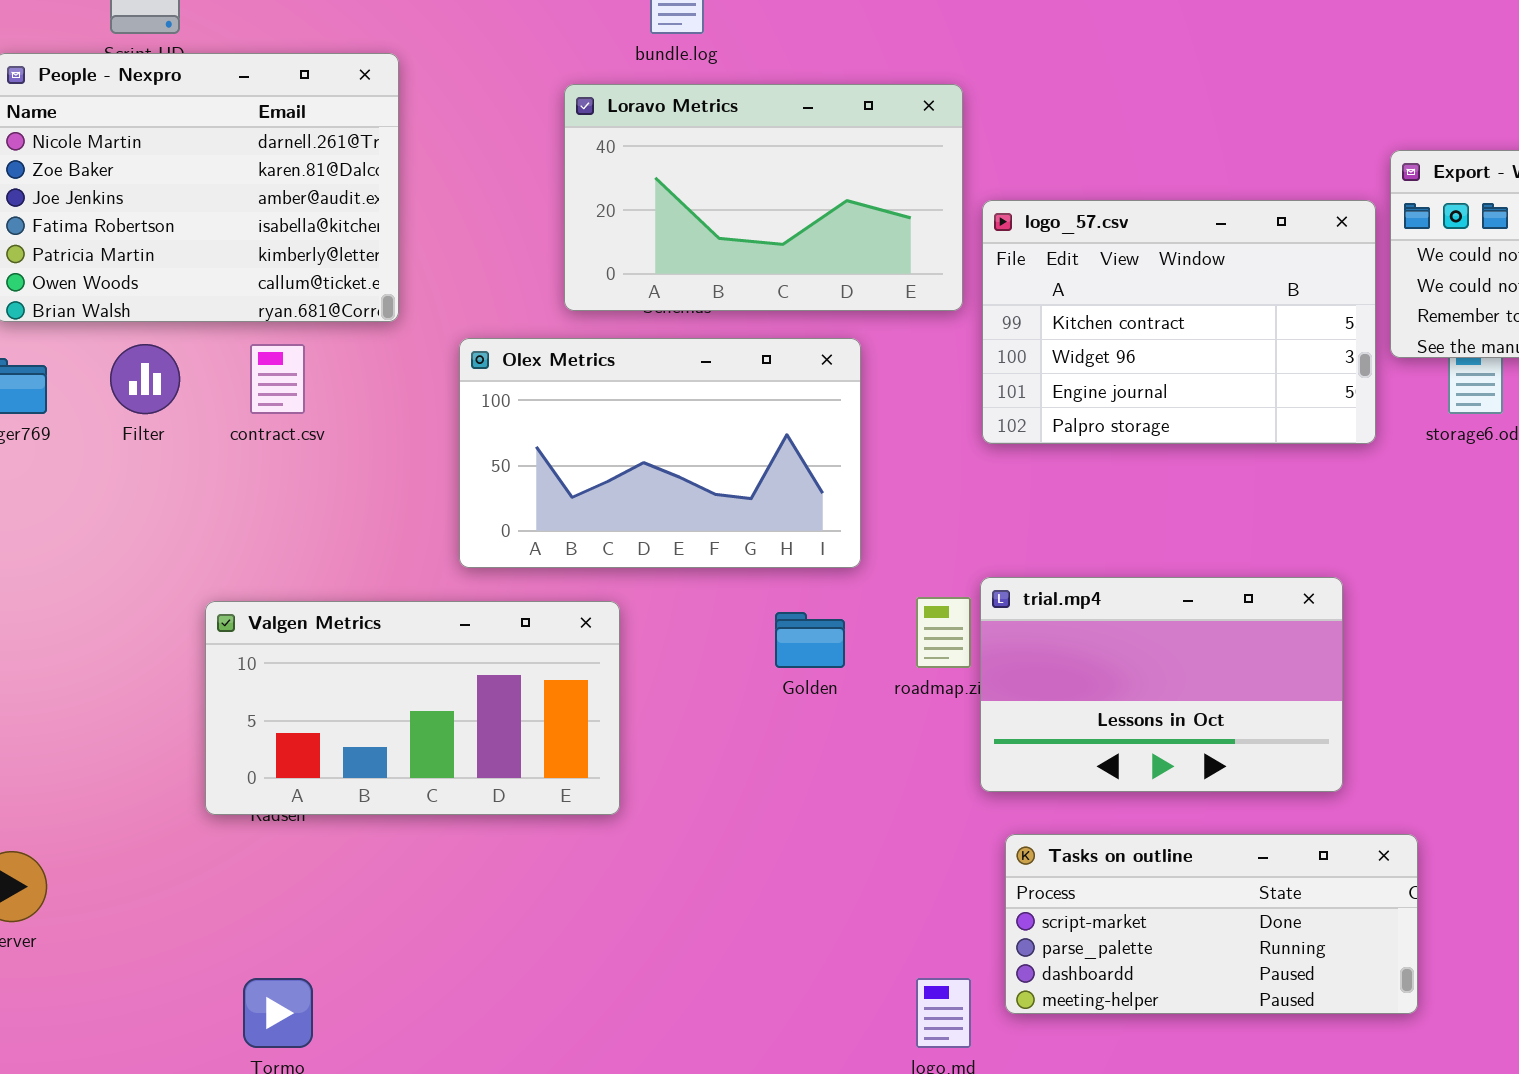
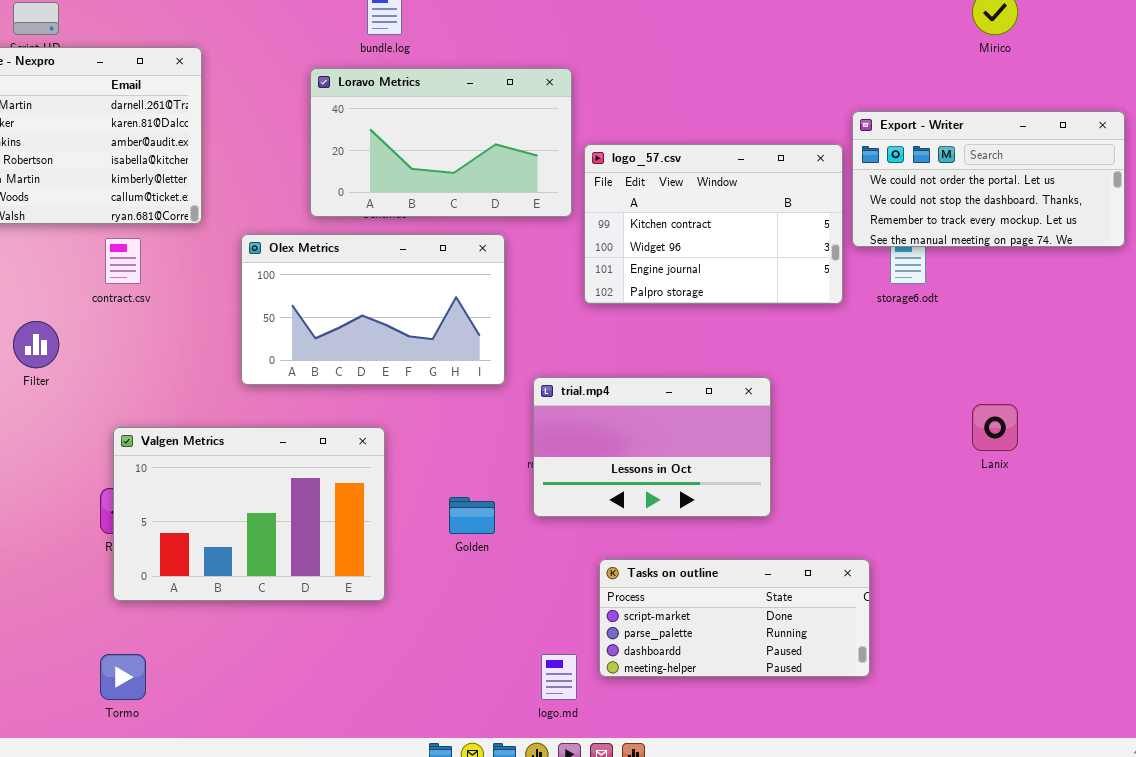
Filter: [110,344,180,414] -> [13,321,59,368], moved
trial.mp4: [980,577,1343,792] -> [533,377,771,517], moved
Valgen Metrics: [205,601,620,815] -> [113,427,385,601], moved, resized
Golden: [775,612,845,668] -> [449,497,495,534], moved

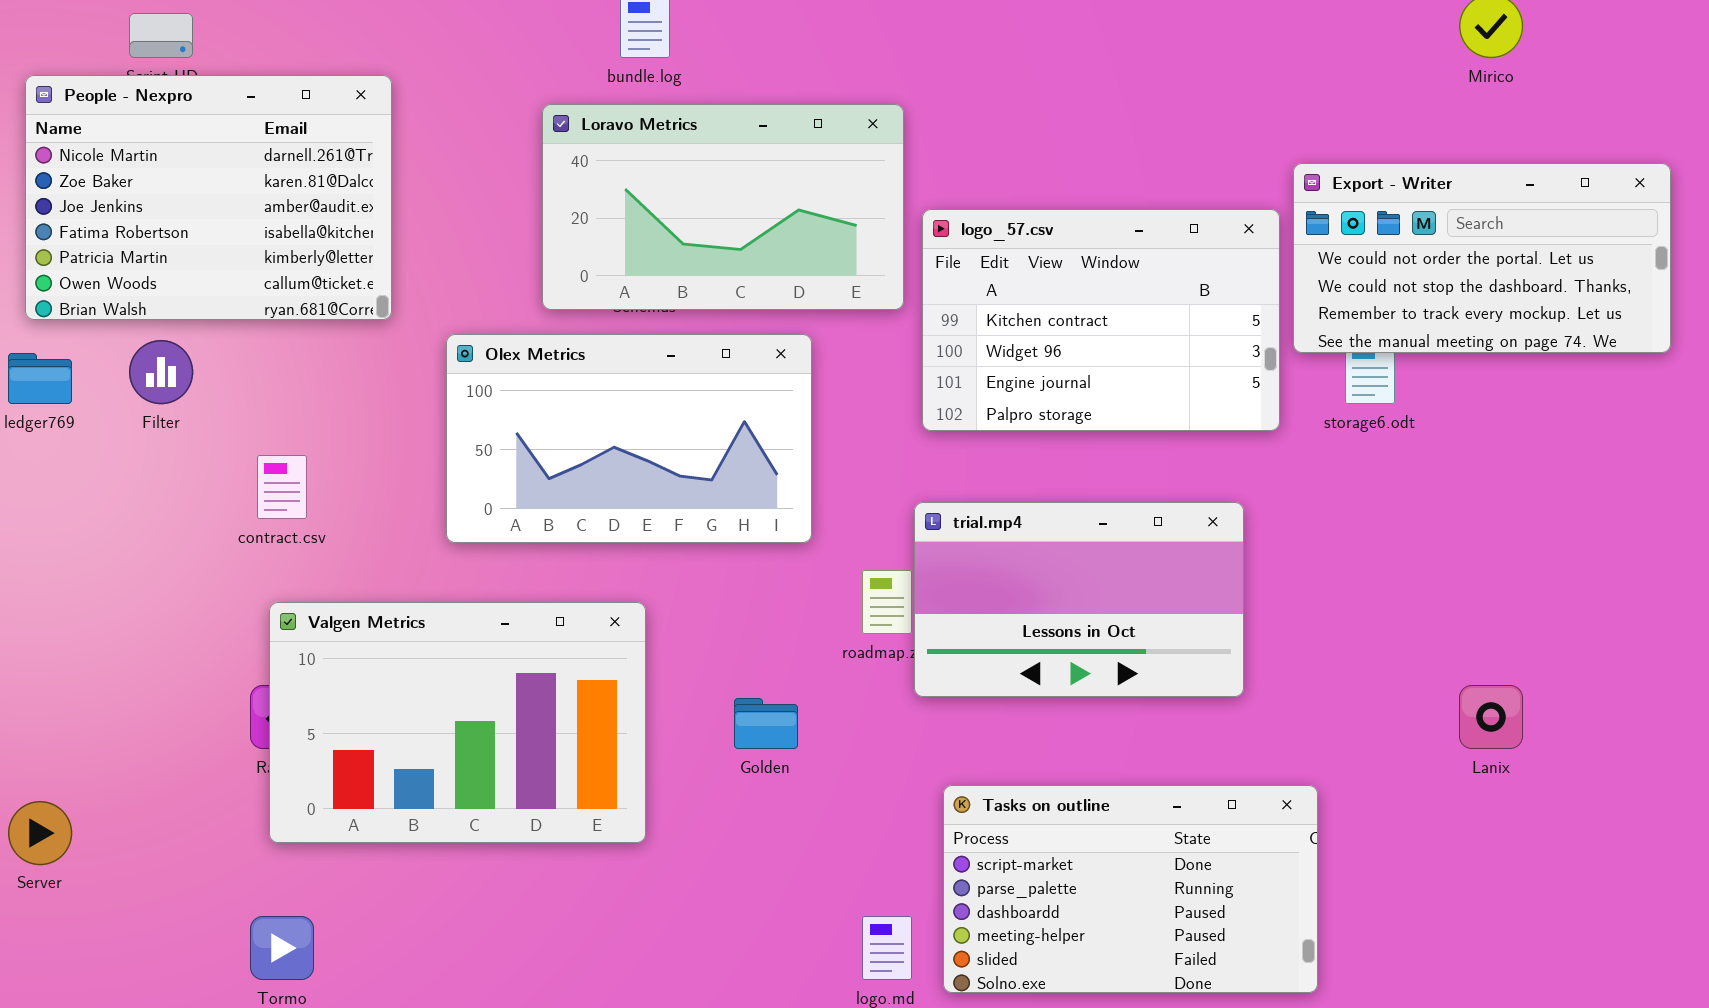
contract.csv: [105,238,141,284] -> [257,455,307,519], moved
Filter: [13,321,59,368] -> [129,340,193,404], moved
trial.mp4: [533,377,771,517] -> [914,502,1244,697], moved
Lanix: [972,404,1018,451] -> [1459,685,1523,749], moved
Tasks on outline: [599,559,870,677] -> [943,785,1318,993], resized

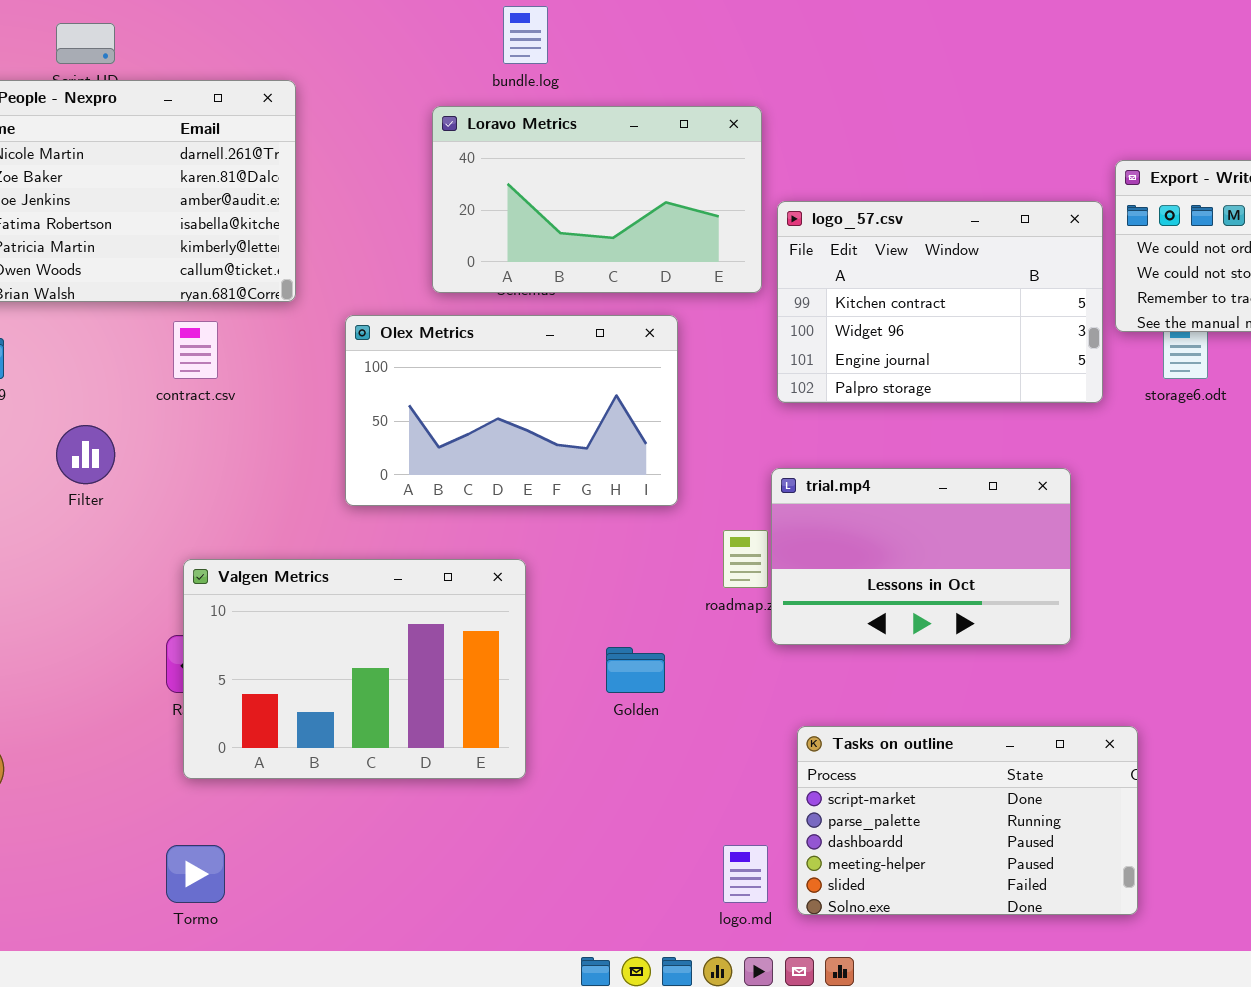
Filter: [129,340,193,404] -> [56,425,115,484], moved
contract.csv: [257,455,307,519] -> [173,321,218,379], moved

